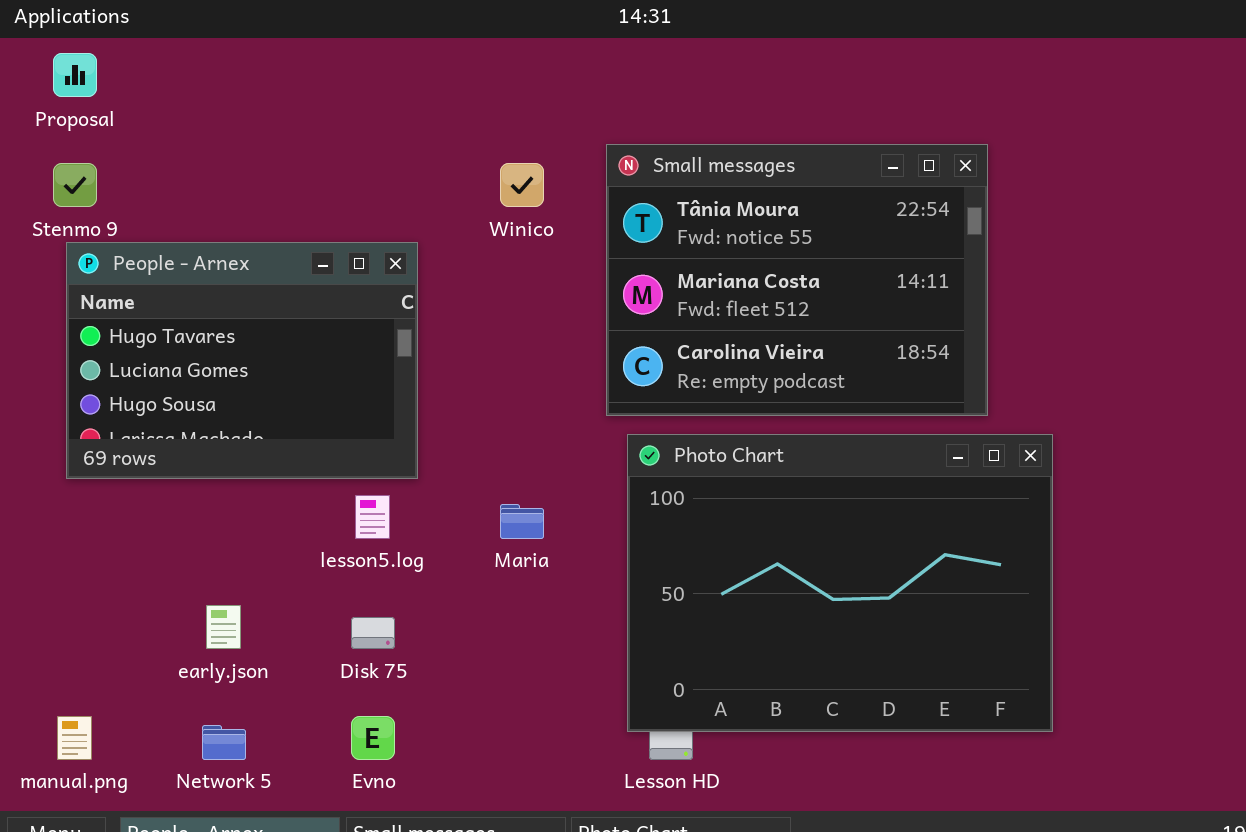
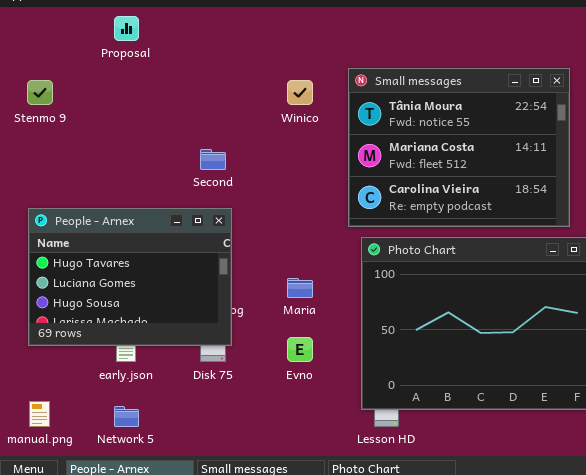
Proposal: [53,53,97,97] -> [114,16,139,41], moved
People - Arnex: [66,242,418,479] -> [28,208,232,346], moved
Evno: [351,716,395,760] -> [287,337,313,362], moved

